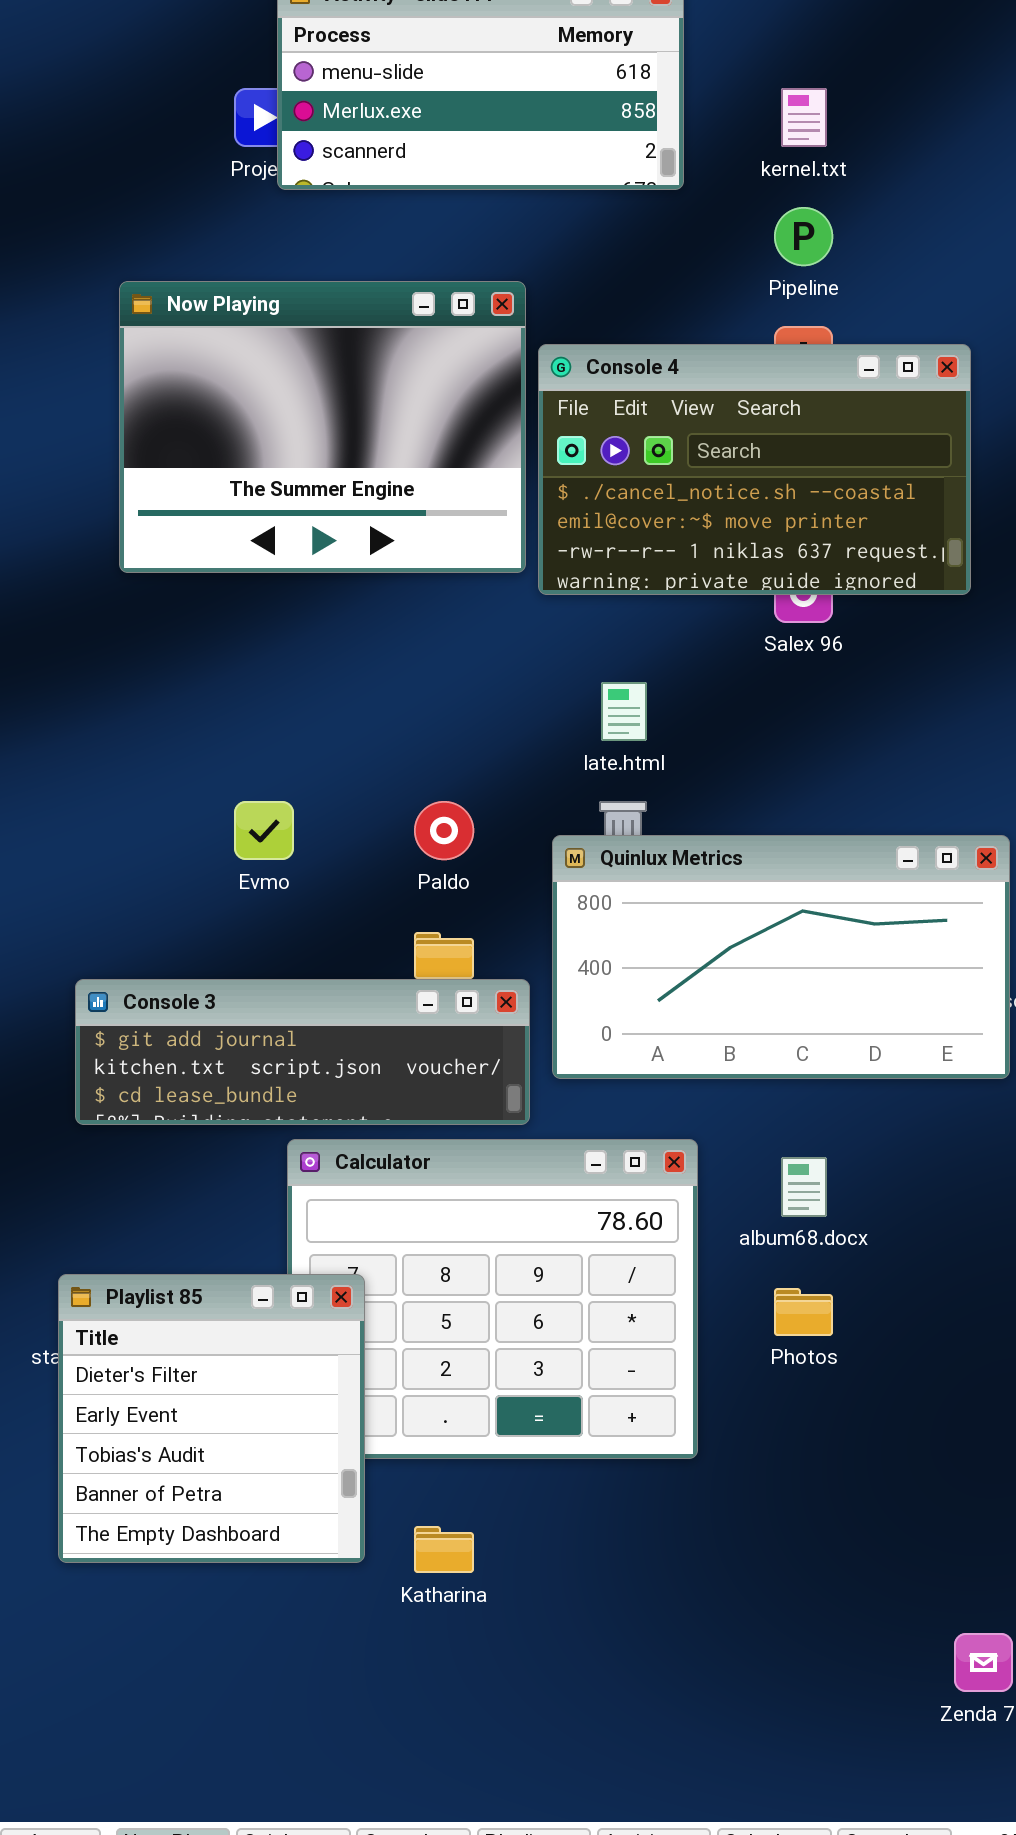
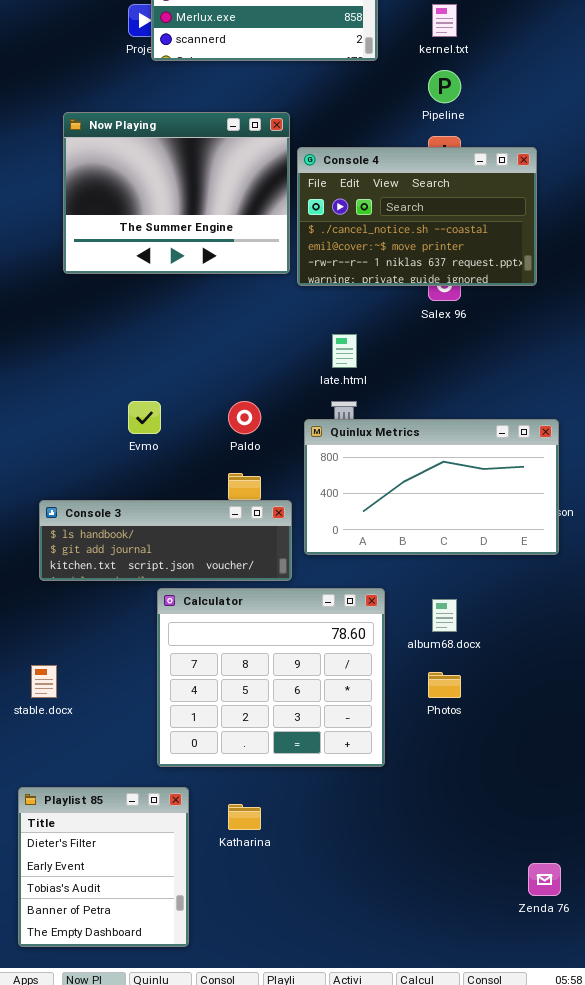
Console 3: [75,979,530,1125] -> [39,500,292,581], scrolled up 1 row
Playlist 85: [58,1274,365,1563] -> [18,787,189,947], moved

